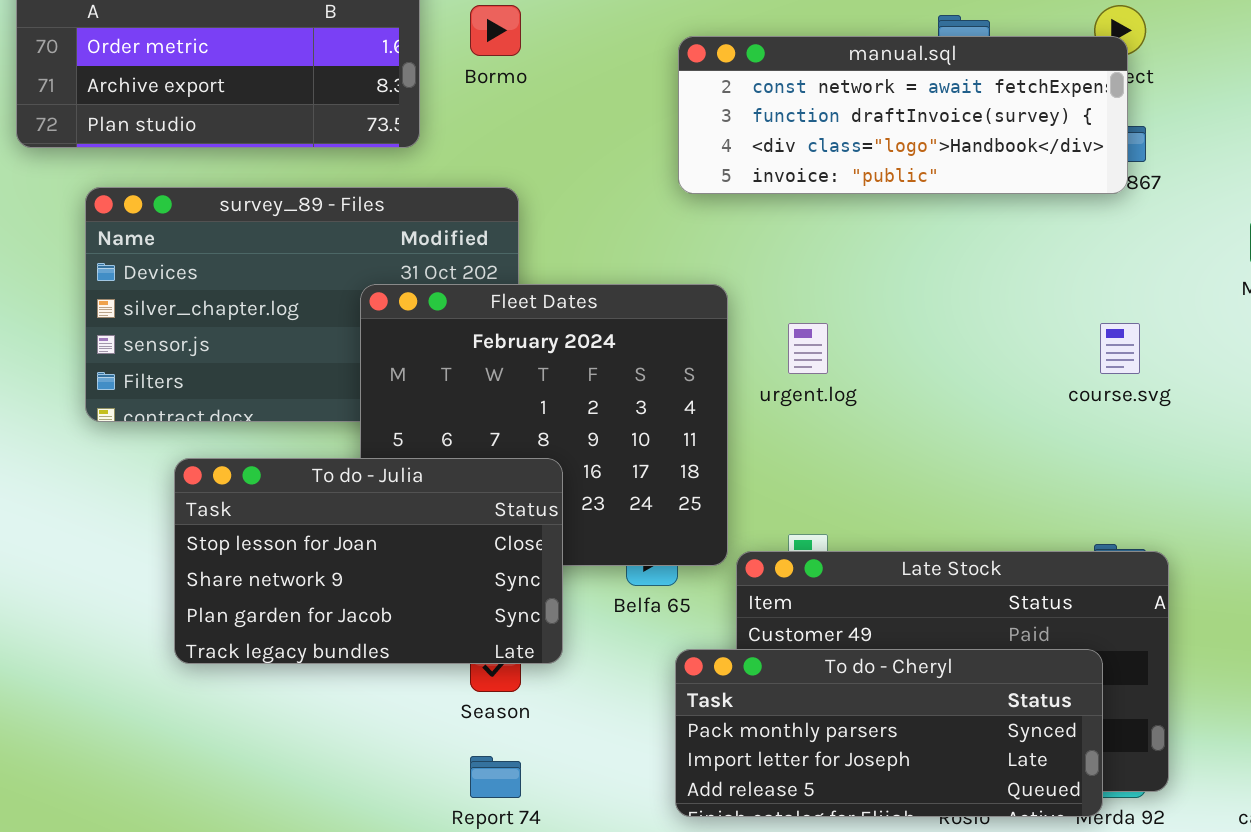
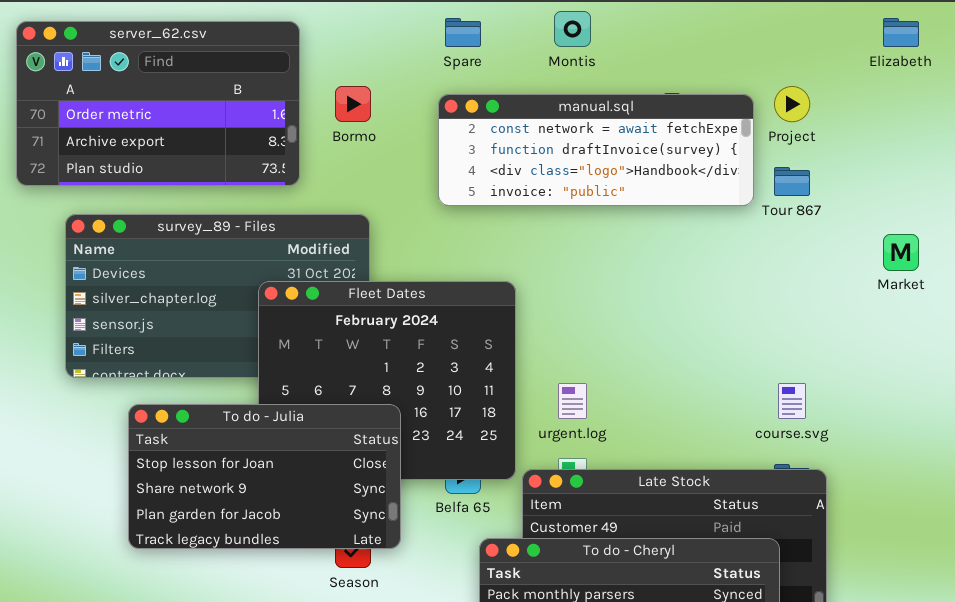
manual.sql: [678,36,1128,194] -> [438,94,754,206], moved
urgent.log: [788,323,828,374] -> [558,383,587,419], moved
course.svg: [1100,323,1140,374] -> [778,383,806,419], moved

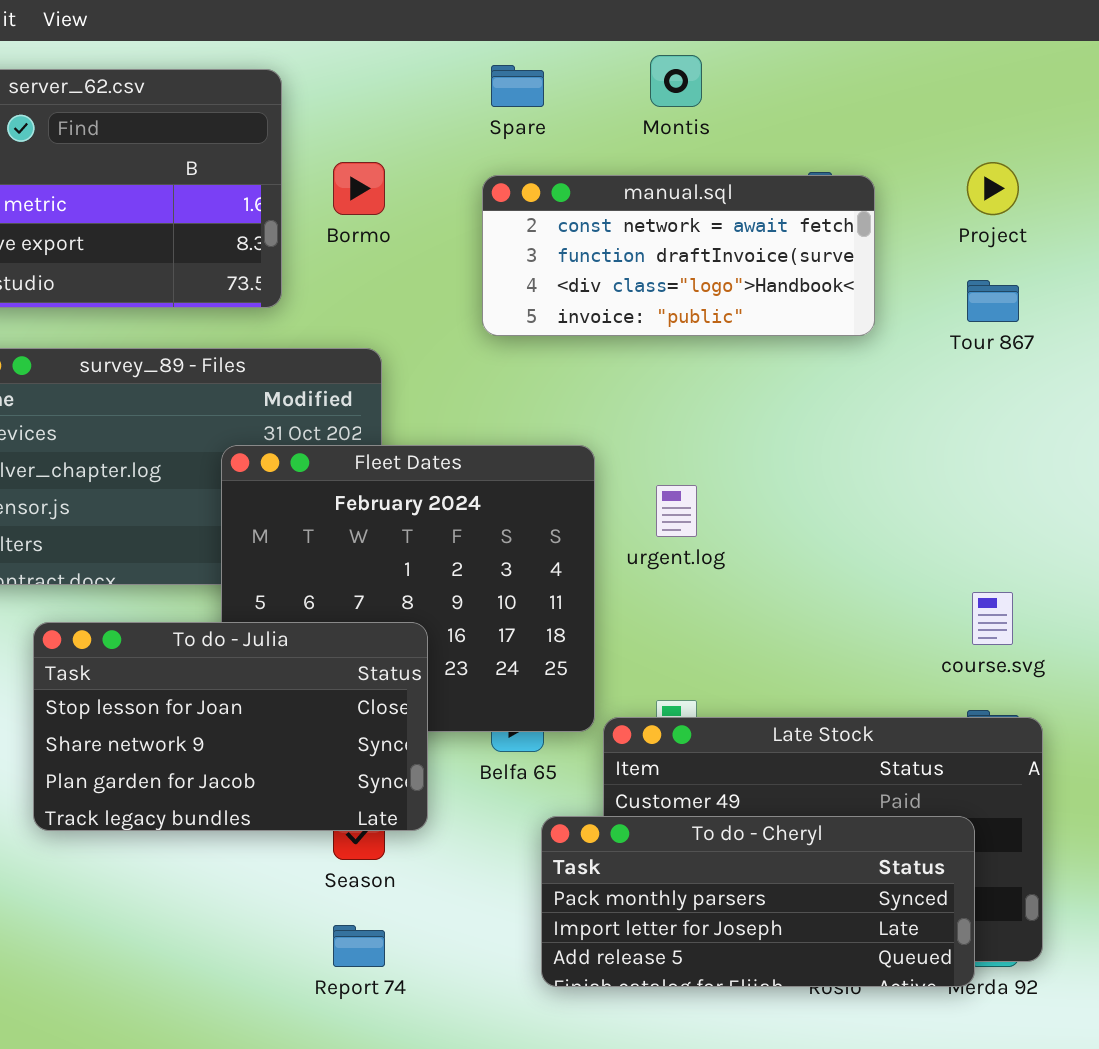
manual.sql: [438,94,754,206] -> [482,175,875,336], resized
urgent.log: [558,383,587,419] -> [656,485,697,537], moved

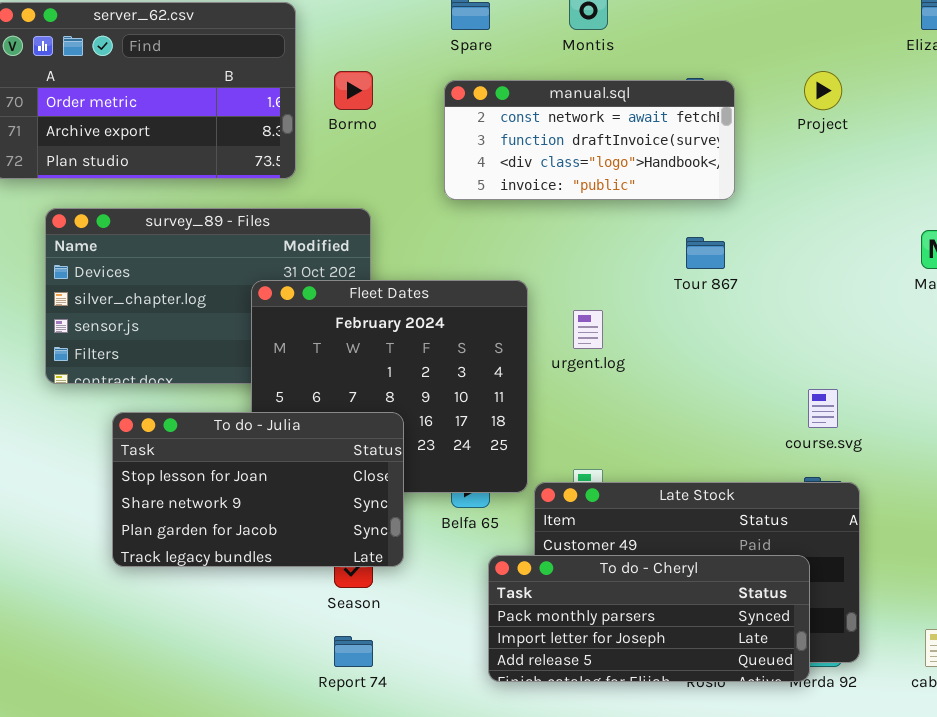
Tour 867: [967,280,1019,322] -> [686,237,725,269], moved

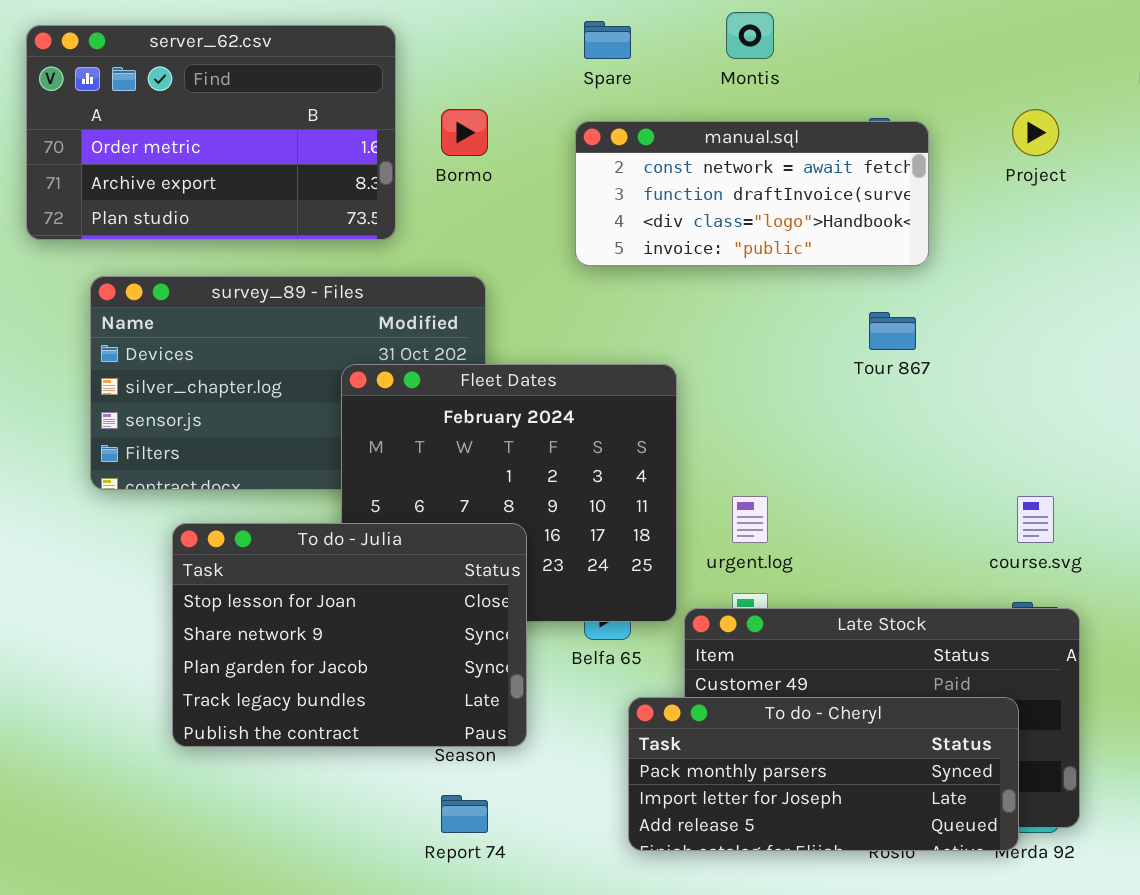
urgent.log: [573,310,603,349] -> [732,496,768,543], moved
To do - Julia: [112,412,404,567] -> [172,523,527,747], resized

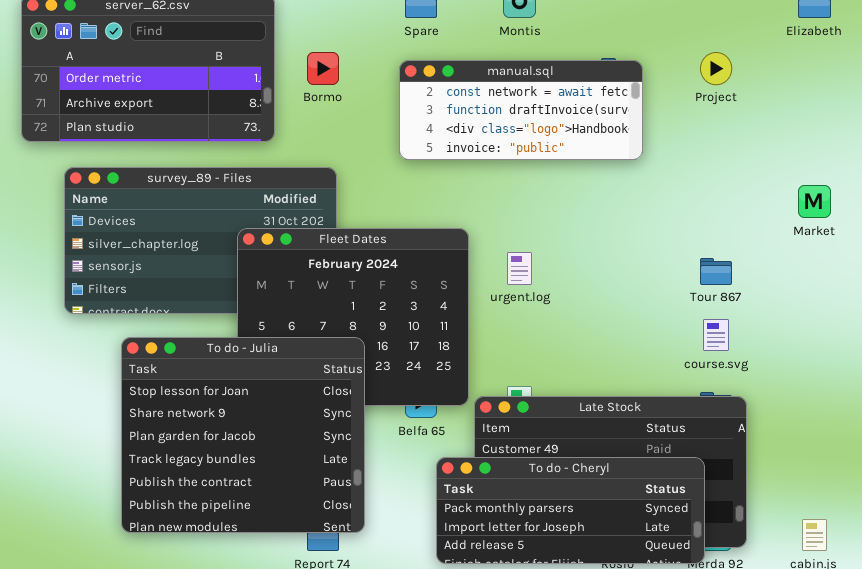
Tour 867: [869,312,916,350] -> [700,258,732,285], moved
urgent.log: [732,496,768,543] -> [507,252,532,285], moved
To do - Julia: [172,523,527,747] -> [121,337,365,533], resized

